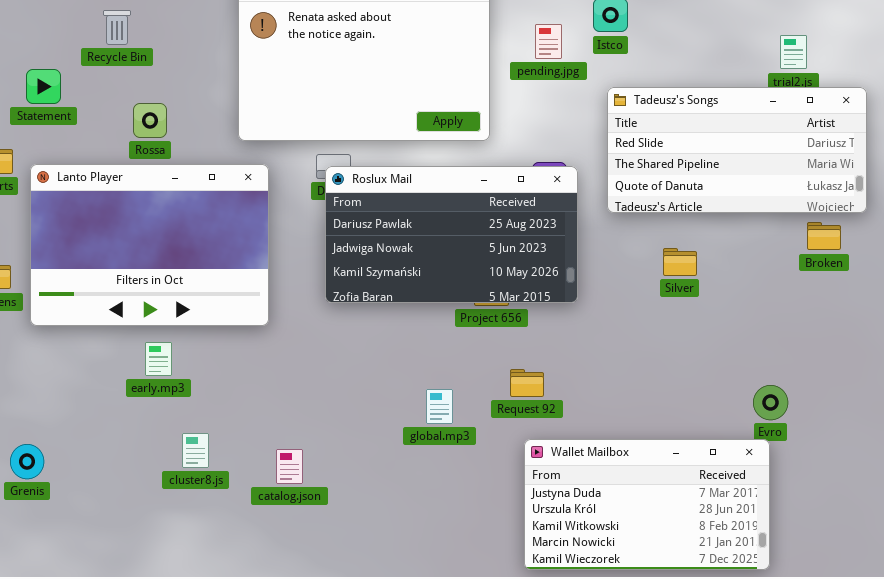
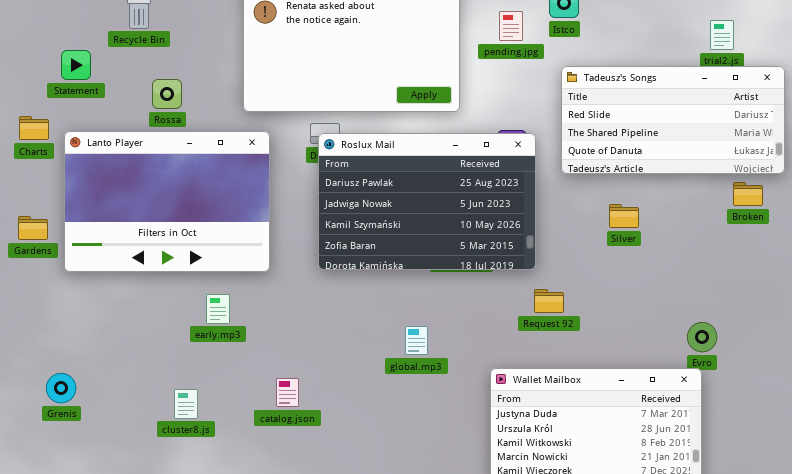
Roslux Mail: [325,166,578,303] -> [318,133,536,270], resized
early.mp3: [145,342,172,376] -> [206,294,230,324], moved
Request 92: [510,369,544,397] -> [534,289,564,313], moved
cluster8.js: [182,433,209,468] -> [174,389,198,419], moved

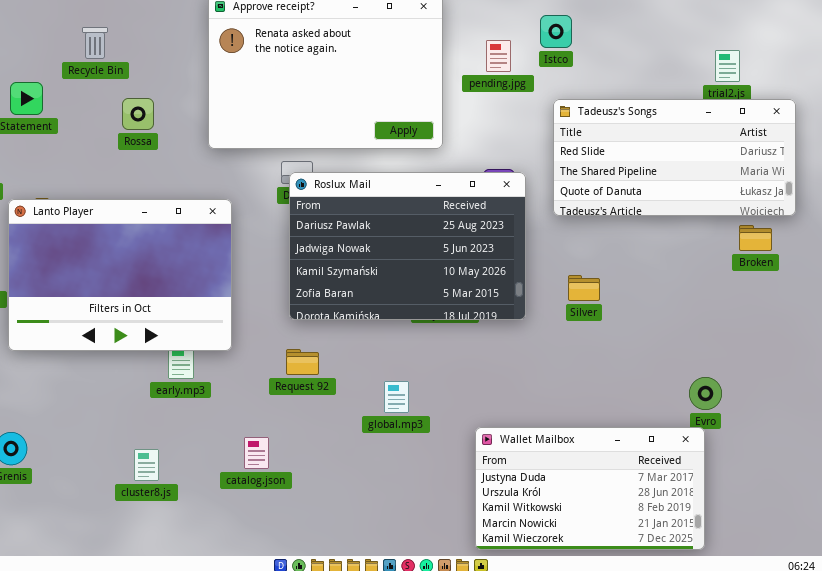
Rossa: [152,79,182,109] -> [122,98,154,130], moved
Lanto Player: [64,131,270,272] -> [8,199,232,351], moved
Silver: [609,204,639,228] -> [568,275,600,301], moved
Request 92: [534,289,564,313] -> [286,349,319,375], moved

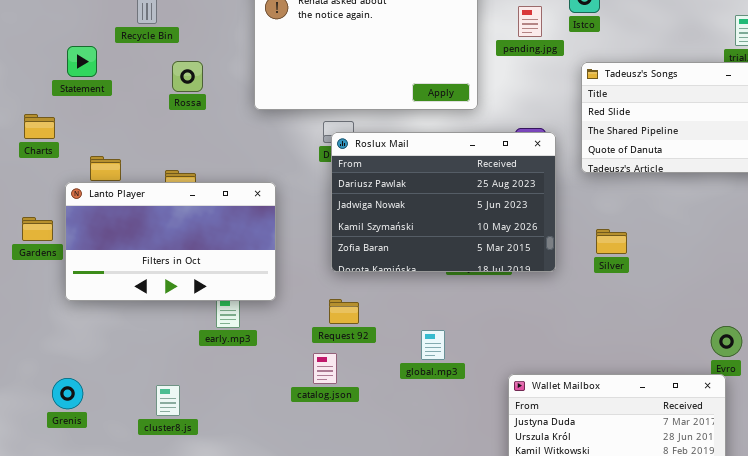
Lanto Player: [8,199,232,351] -> [65,182,276,301], resized
catalog.json: [244,437,269,469] -> [313,353,337,384], moved
cluster8.js: [134,449,159,481] -> [156,385,180,416], moved

